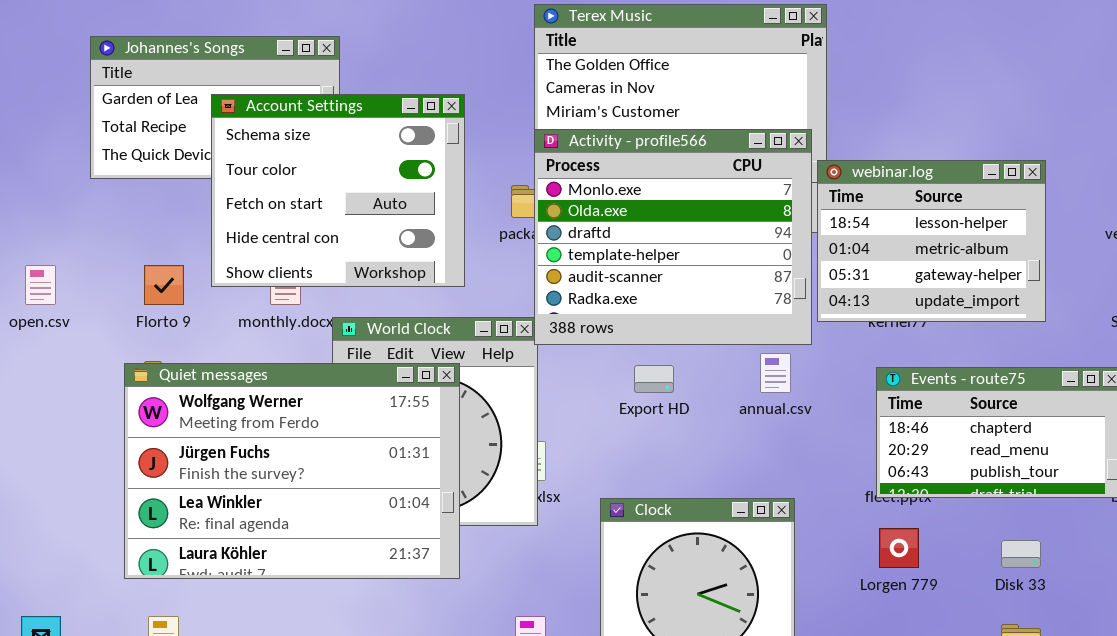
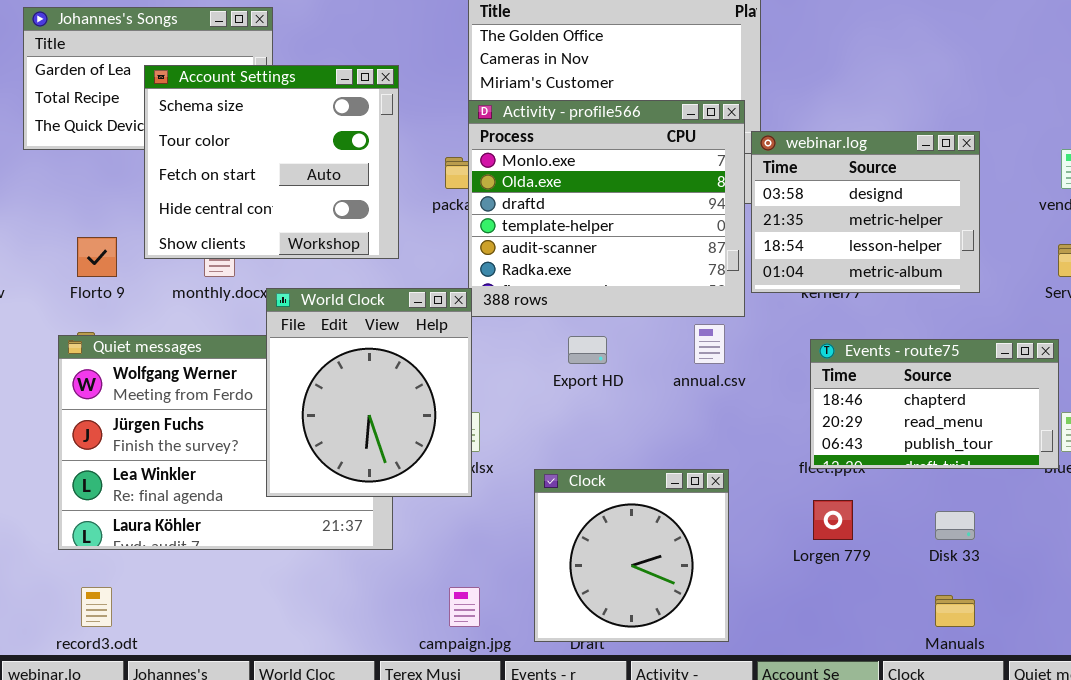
webinar.log: [817,160,1046,322] -> [751,131,980,293], scrolled up 2 rows
World Clock: [332,317,538,526] -> [266,288,472,497], raised

